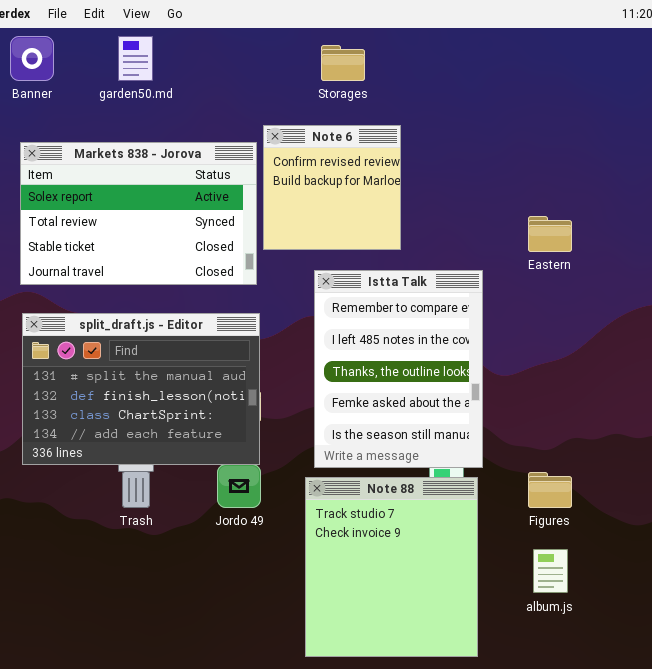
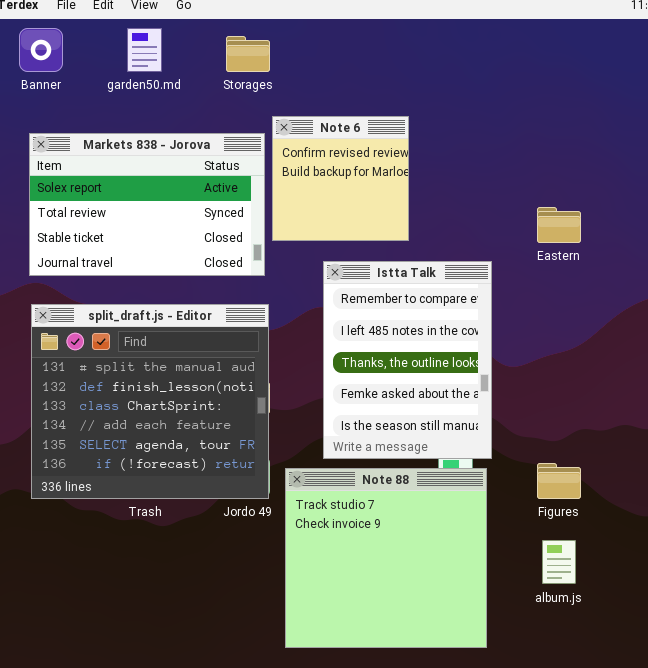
Storages: [321,45,365,81] -> [226,36,270,72], moved
split_draft.js - Editor: [22,313,260,465] -> [31,304,269,499], resized
Note 88: [305,477,478,657] -> [285,468,487,648], resized

